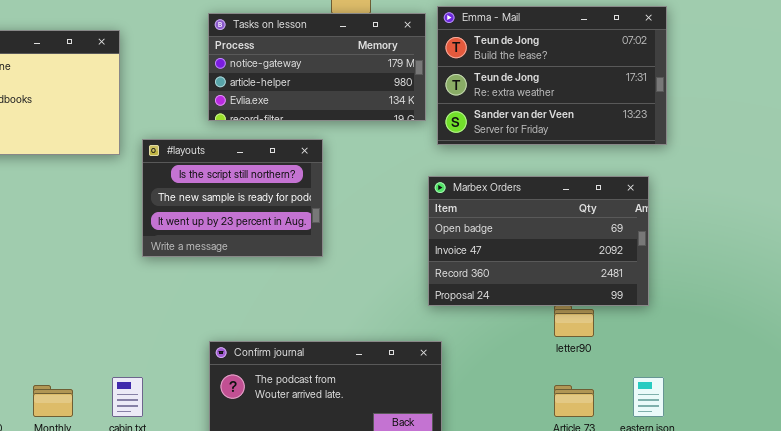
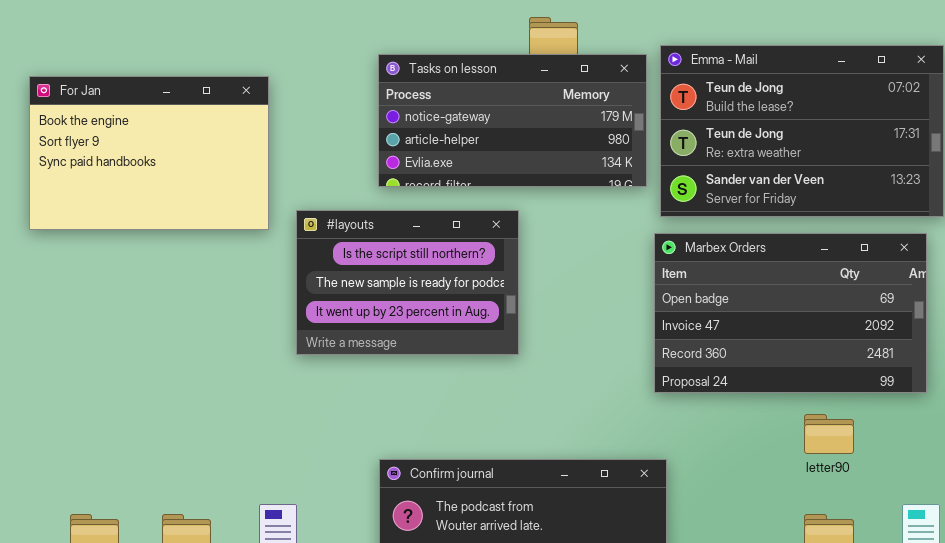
Marbex Orders: [428,176,649,306] -> [654,233,927,393], moved

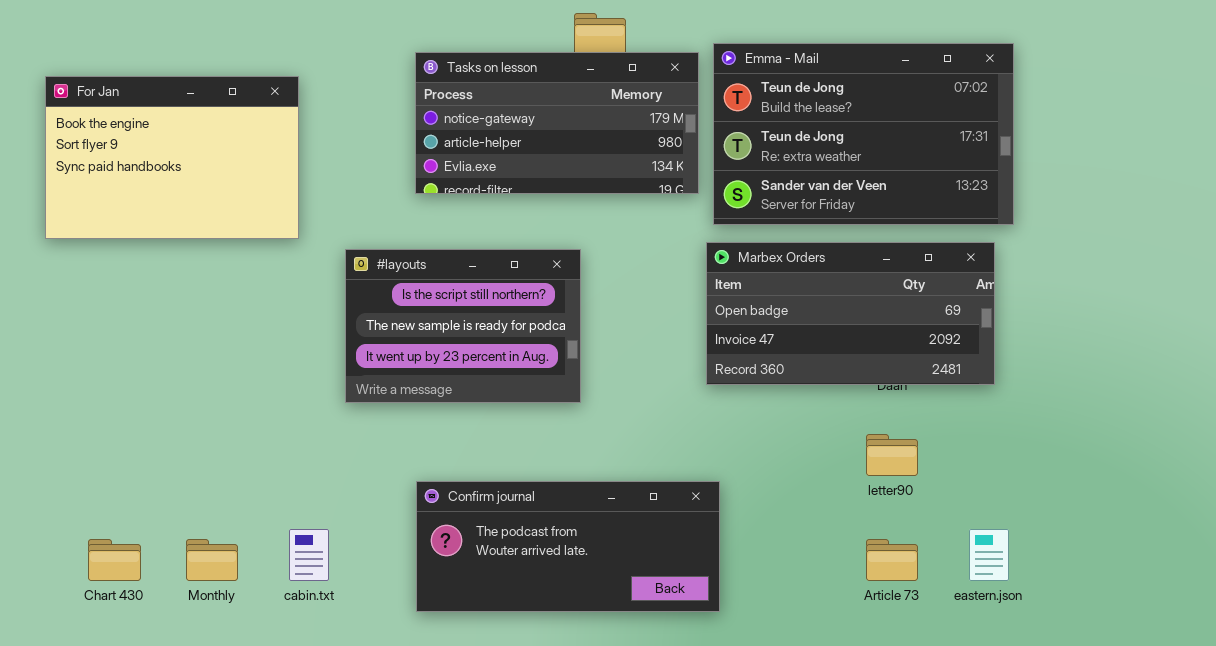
#layouts: [296,210,519,355] -> [345,249,581,403], moved
Marbex Orders: [654,233,927,393] -> [706,242,995,385], resized

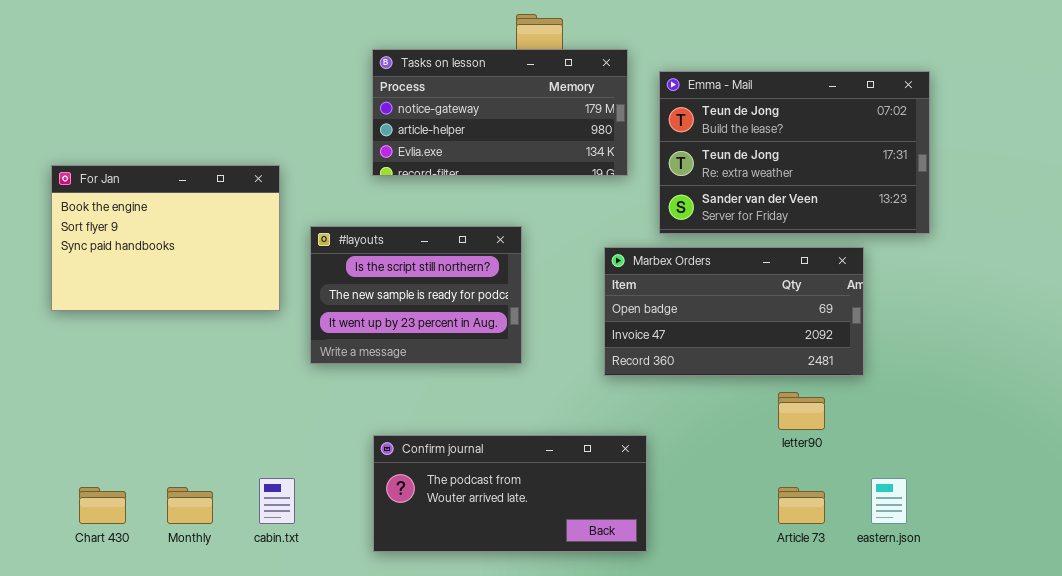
Emma - Mail: [713,43,1014,225] -> [659,71,930,234], moved
For Jan: [45,76,299,239] -> [51,165,280,311], moved
Marbex Orders: [706,242,995,385] -> [604,247,864,376], moved

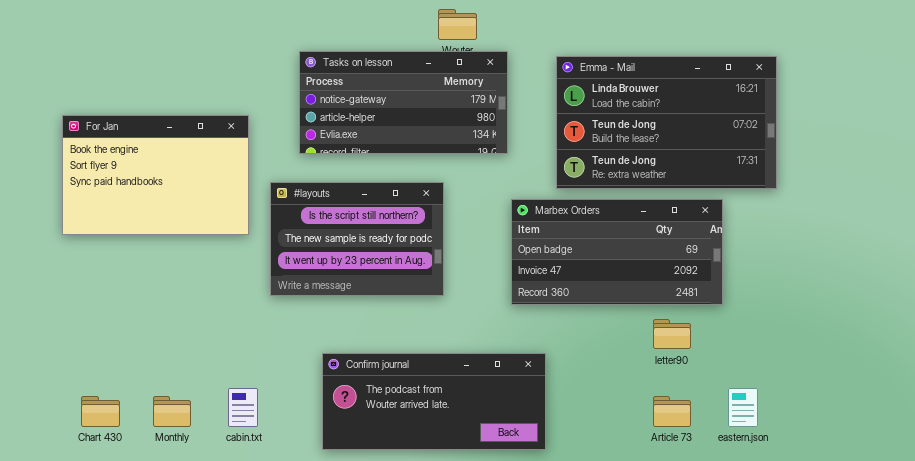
Tasks on lesson: [372,49,628,176] -> [299,51,508,154], moved
Emma - Mail: [659,71,930,234] -> [556,56,777,189], scrolled up 1 row
For Jan: [51,165,280,311] -> [62,115,249,235], moved

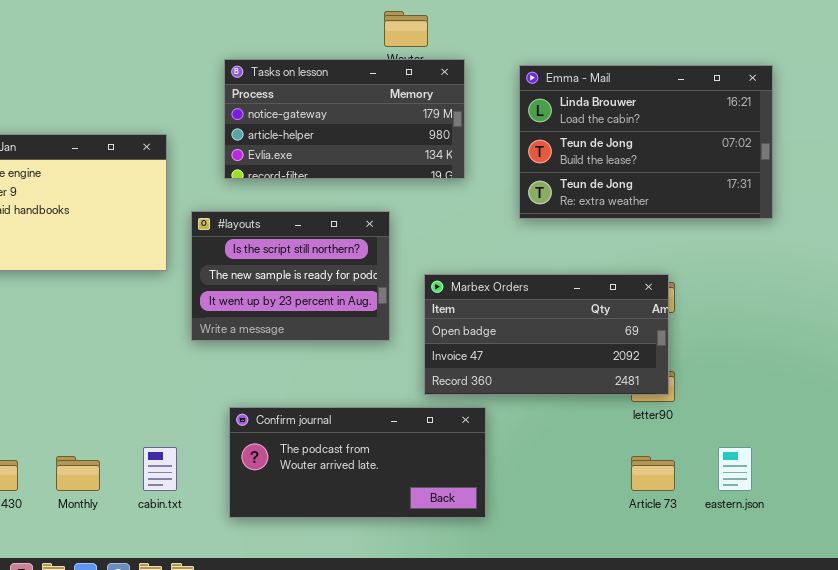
Marbex Orders: [511,199,723,305] -> [424,274,669,395], moved
Confirm journal: [322,353,546,450] -> [229,407,486,518], moved

